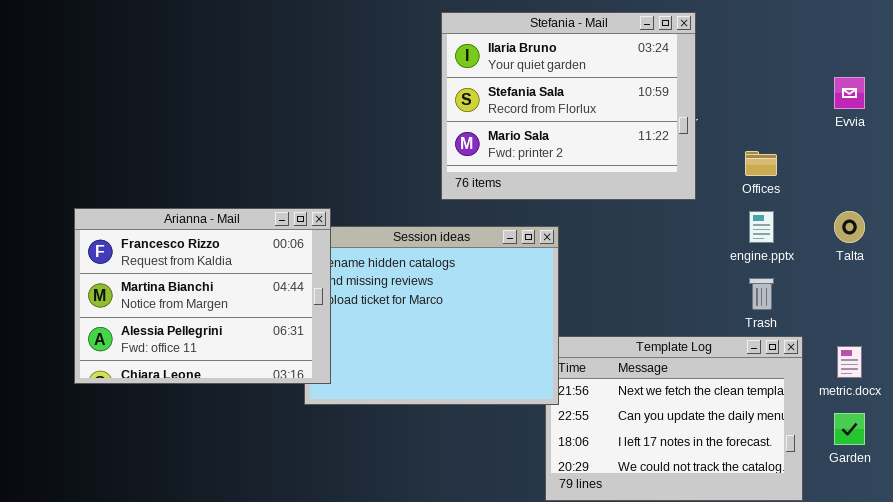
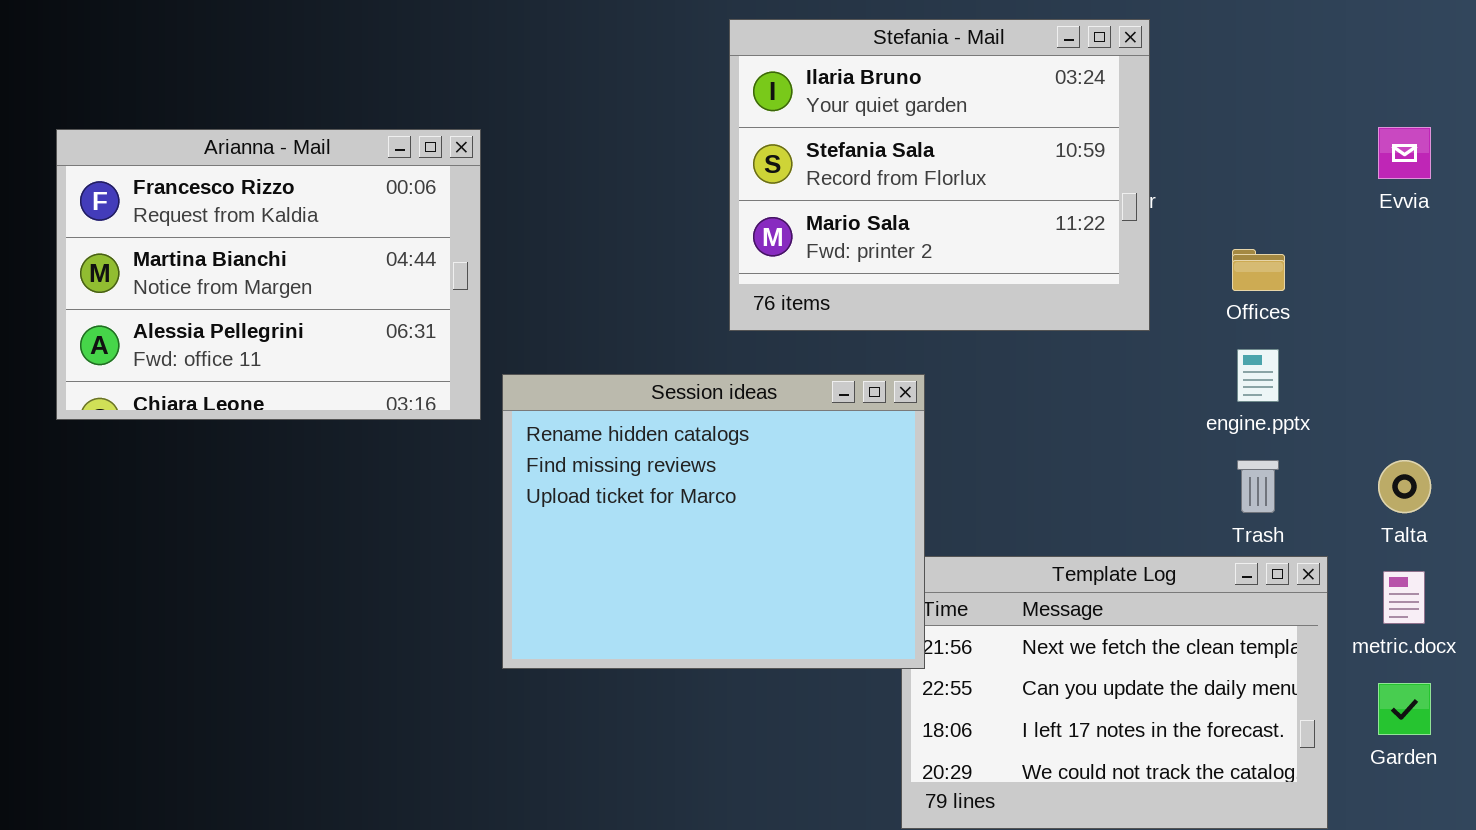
Arianna - Mail: [74,208,331,384] -> [56,129,481,420], moved
Talta: [834,211,865,243] -> [1378,460,1431,513], moved

